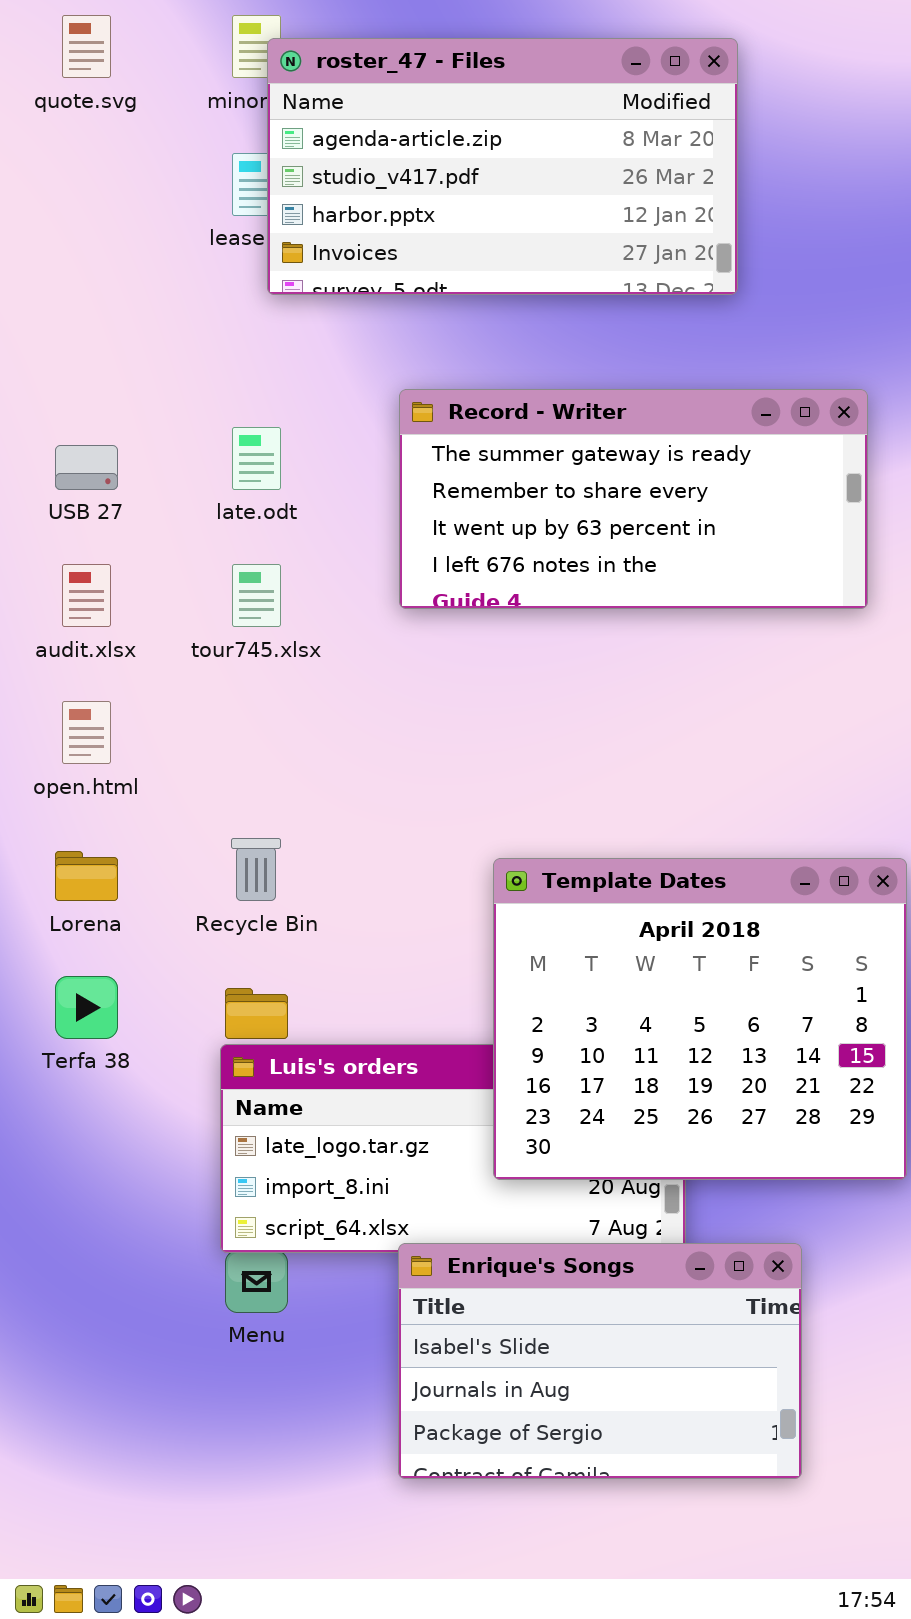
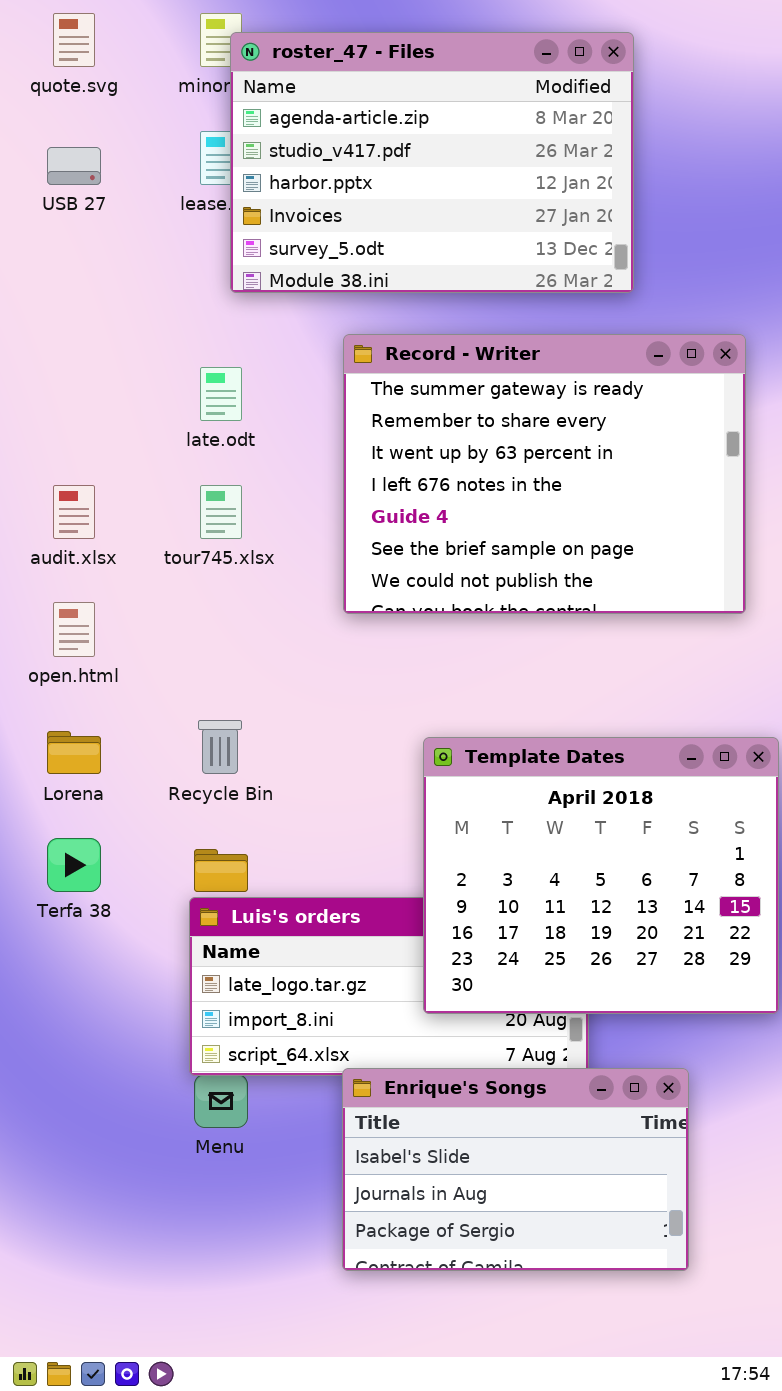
roster_47 - Files: [267,38,738,295] -> [230,32,634,293], resized
Record - Writer: [399,389,868,609] -> [343,334,746,614], resized
USB 27: [55,445,118,490] -> [47,147,101,185], moved

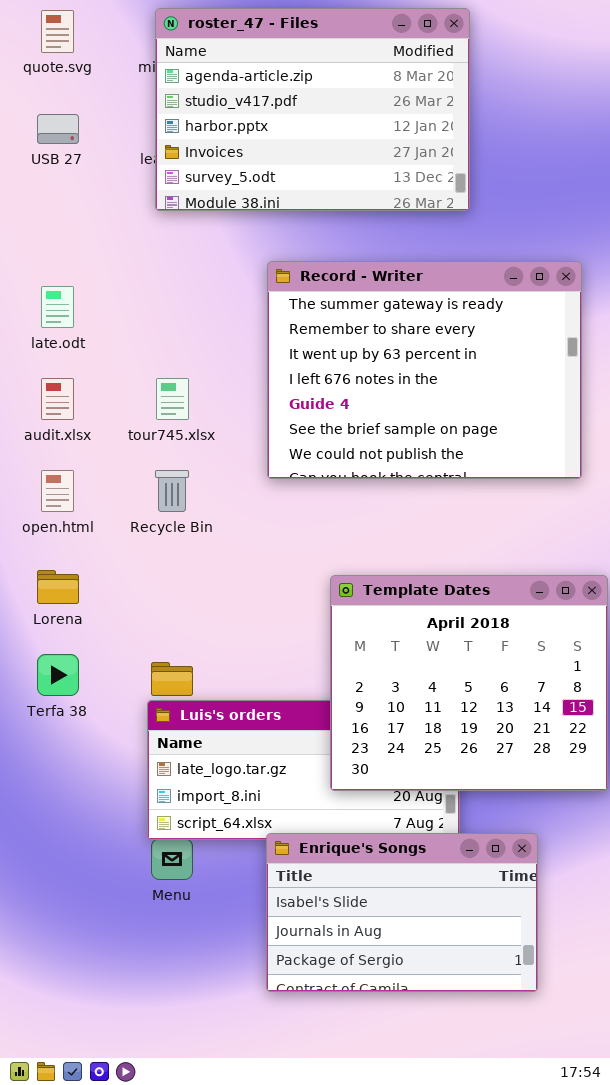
roster_47 - Files: [230,32,634,293] -> [155,8,470,211], moved
late.odt: [200,367,242,421] -> [41,286,74,328], moved
Recycle Bin: [198,720,242,774] -> [155,470,189,512], moved

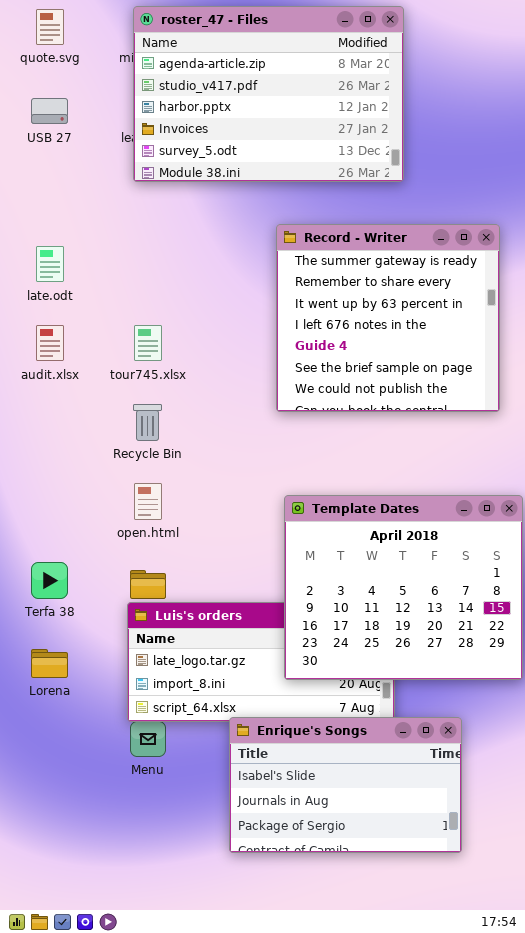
Record - Writer: [267,261,582,479] -> [276,224,500,412], resized
open.html: [41,470,74,512] -> [134,483,162,520], moved
Lorena: [37,570,79,604] -> [31,649,68,678], moved

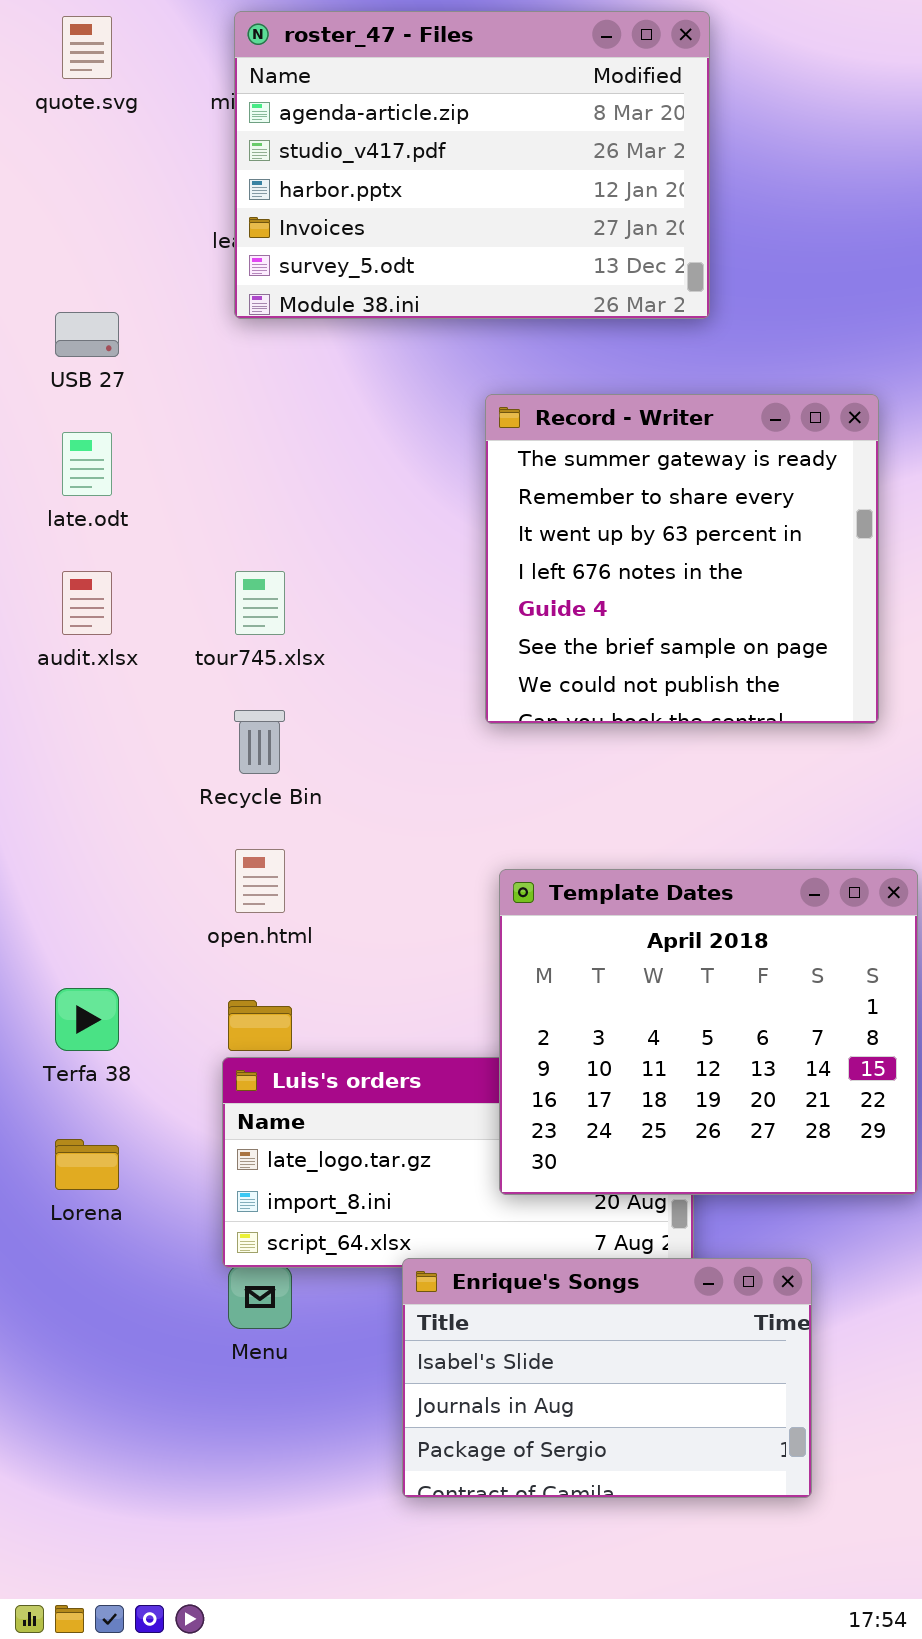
USB 27: [31,98,68,124] -> [55,312,119,357], moved

